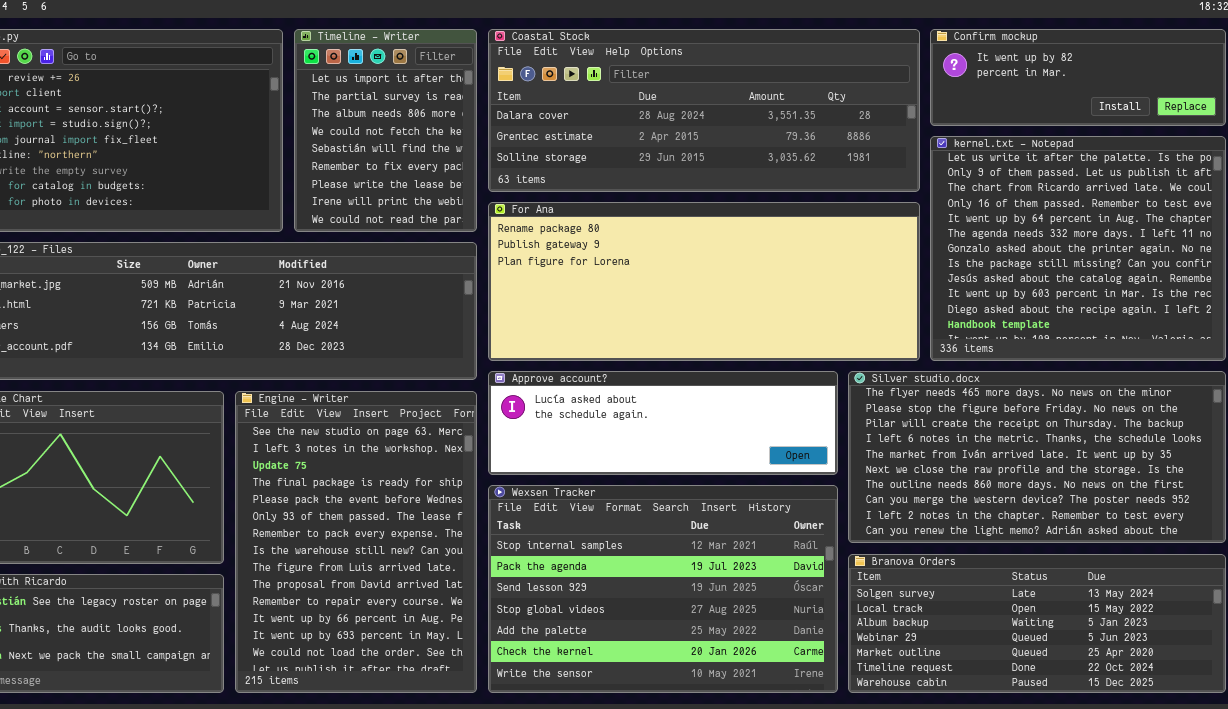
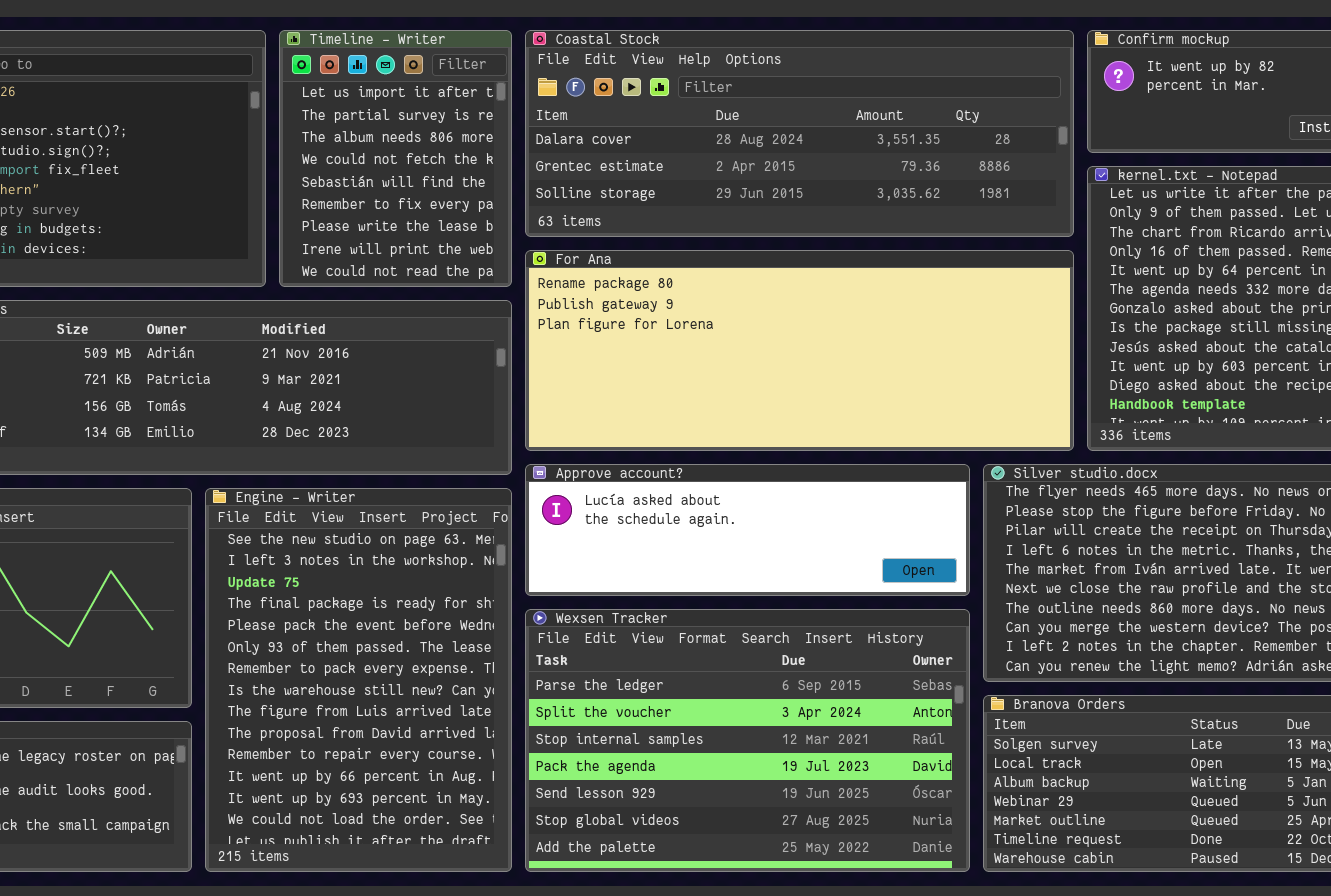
Wexsen Tracker: [488,485,838,693] -> [525,609,970,872], scrolled up 2 rows

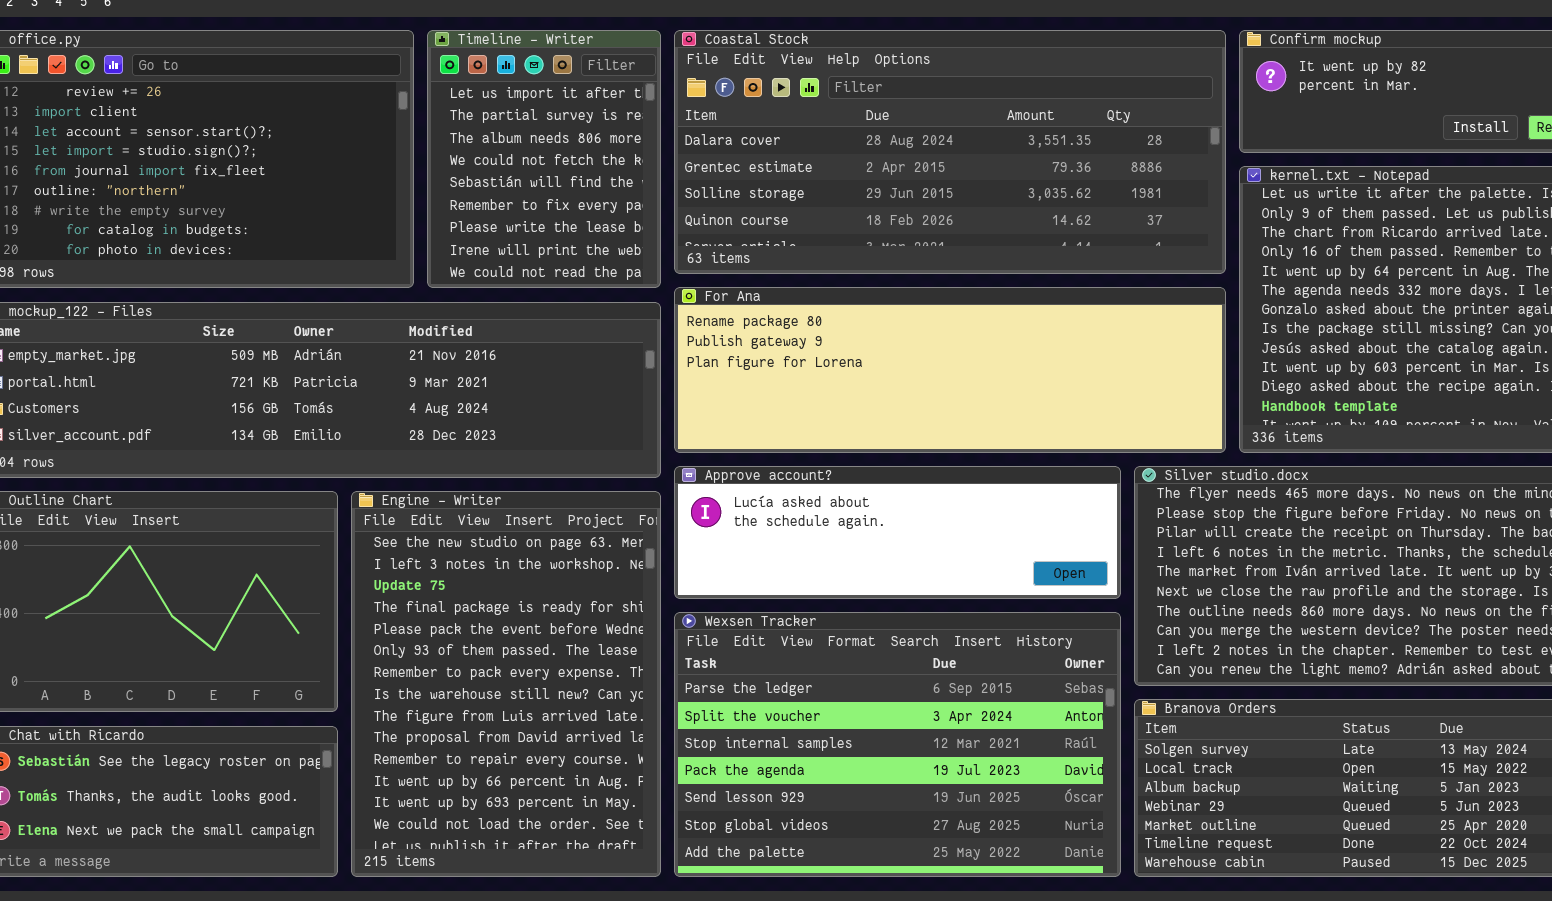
Coastal Stock: [525,30,1074,237] -> [674,30,1226,274], resized
For Ana: [525,250,1074,451] -> [674,287,1226,453], resized

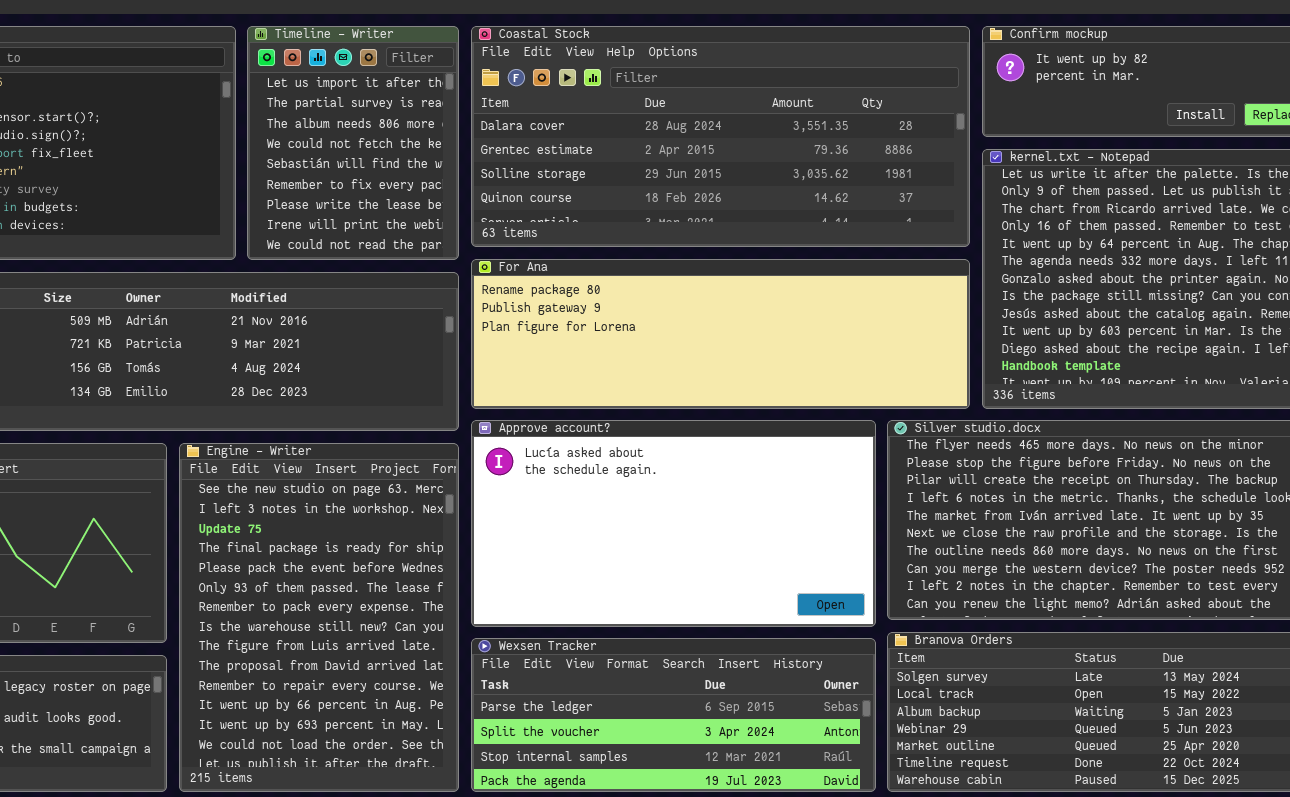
Approve account?: [674,466,1121,599] -> [471,420,876,627], resized
Wexsen Tracker: [674,612,1121,877] -> [471,638,876,792], resized

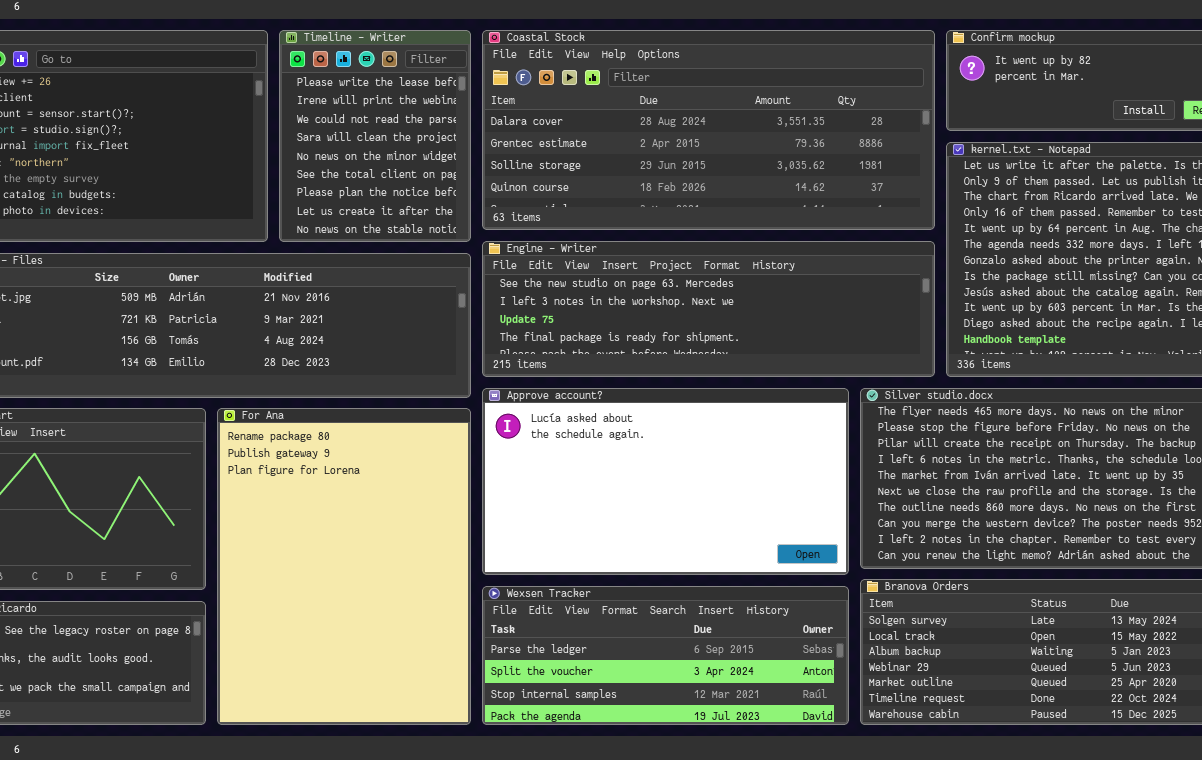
Timeline - Writer: [247,26,459,260] -> [279,30,471,242], scrolled down 6 rows
For Ana: [471,259,970,409] -> [217,408,471,725], moved, resized
Engine - Writer: [179,443,459,792] -> [482,241,935,377], moved, resized

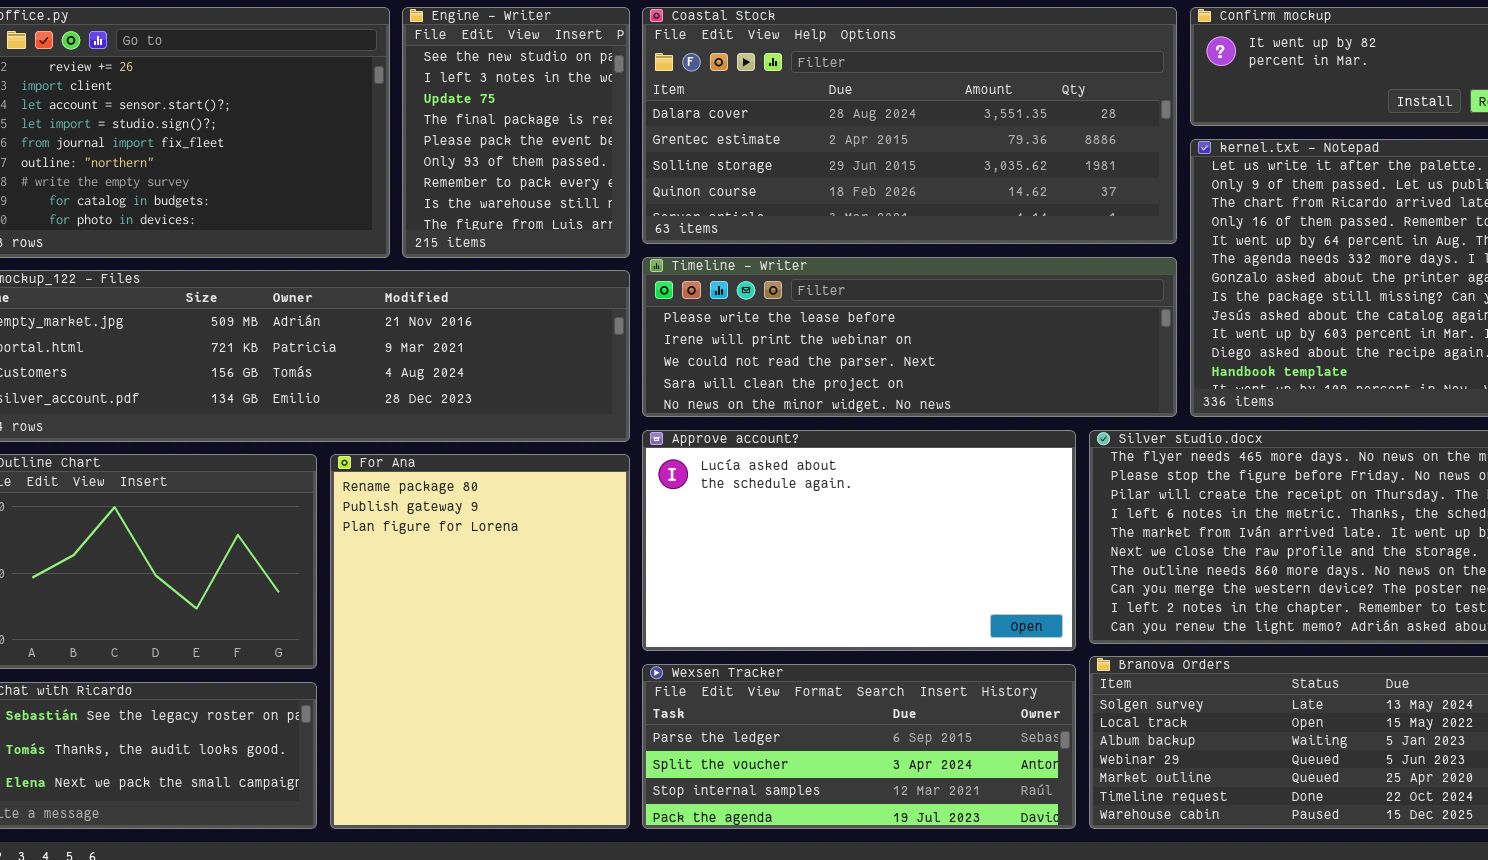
Timeline - Writer: [279,30,471,242] -> [642,257,1177,417], moved, resized
Engine - Writer: [482,241,935,377] -> [402,7,630,258], moved, resized

